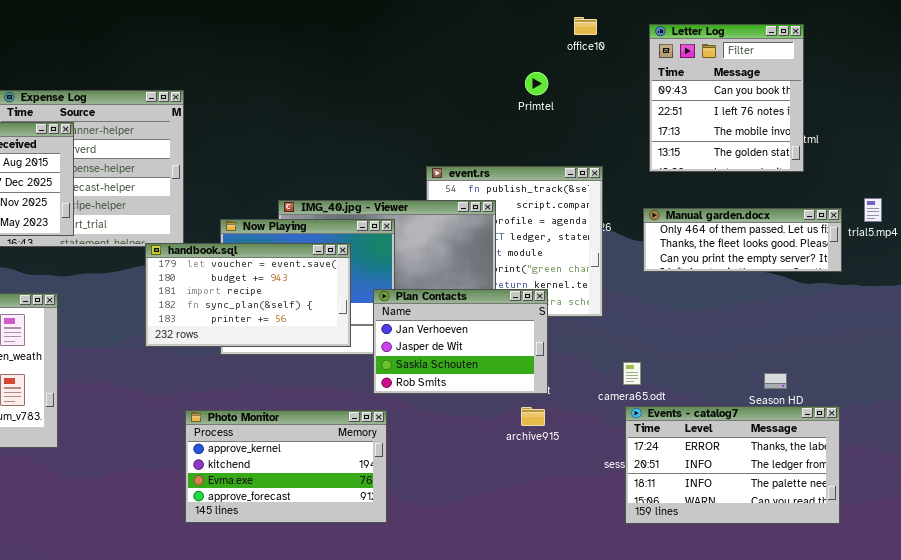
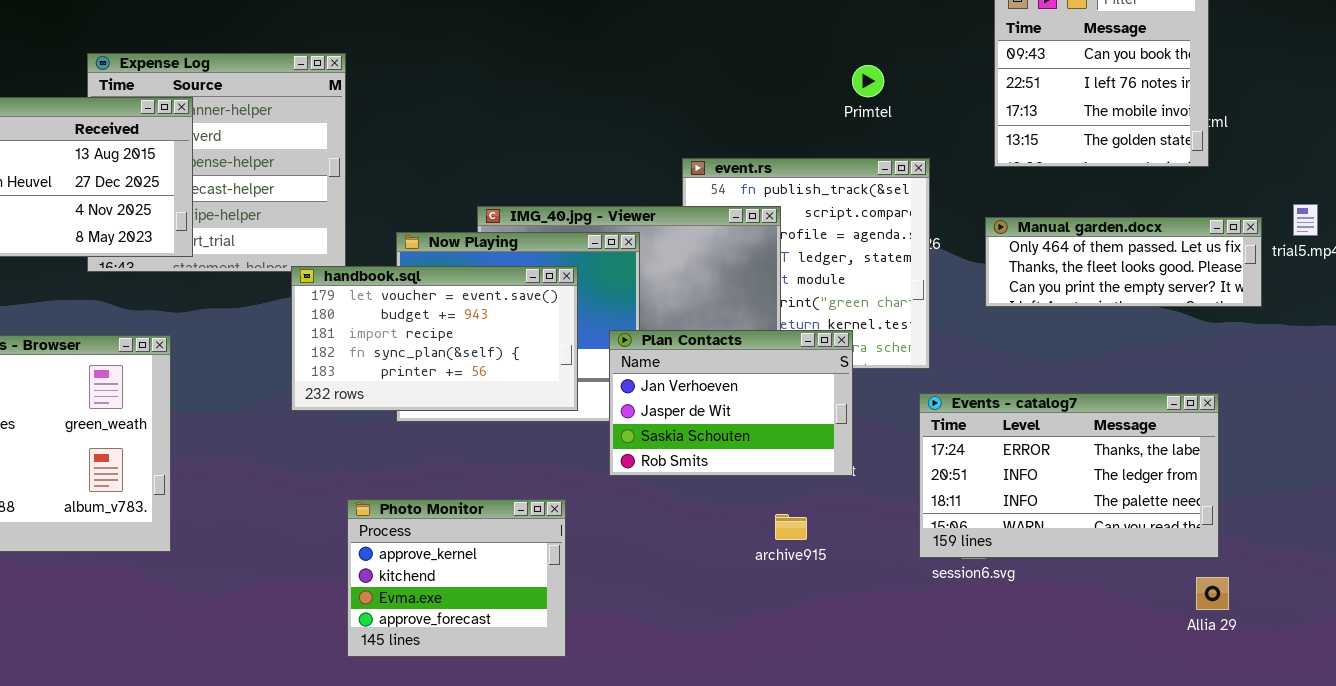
Primtel: [525,72,548,95] -> [852,65,884,97], moved
Events - catalog7: [625,406,840,524] -> [919,393,1219,558], moved
archive915: [521,407,545,426] -> [775,514,807,540], moved
Photo Monitor: [185,410,387,523] -> [347,499,566,657], resized

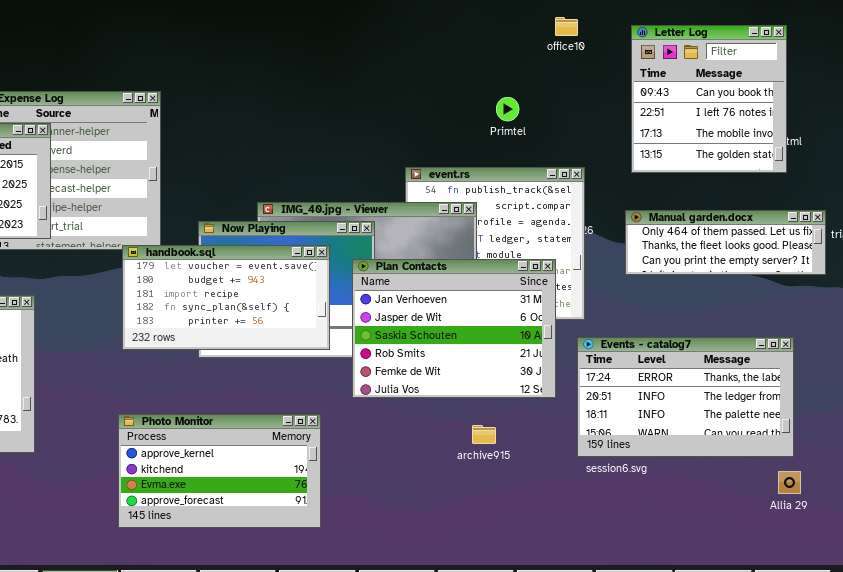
Primtel: [852,65,884,97] -> [496,97,519,121], moved
Plan Contacts: [609,330,853,476] -> [352,259,556,398], resized
Photo Monitor: [347,499,566,657] -> [118,414,321,528], resized

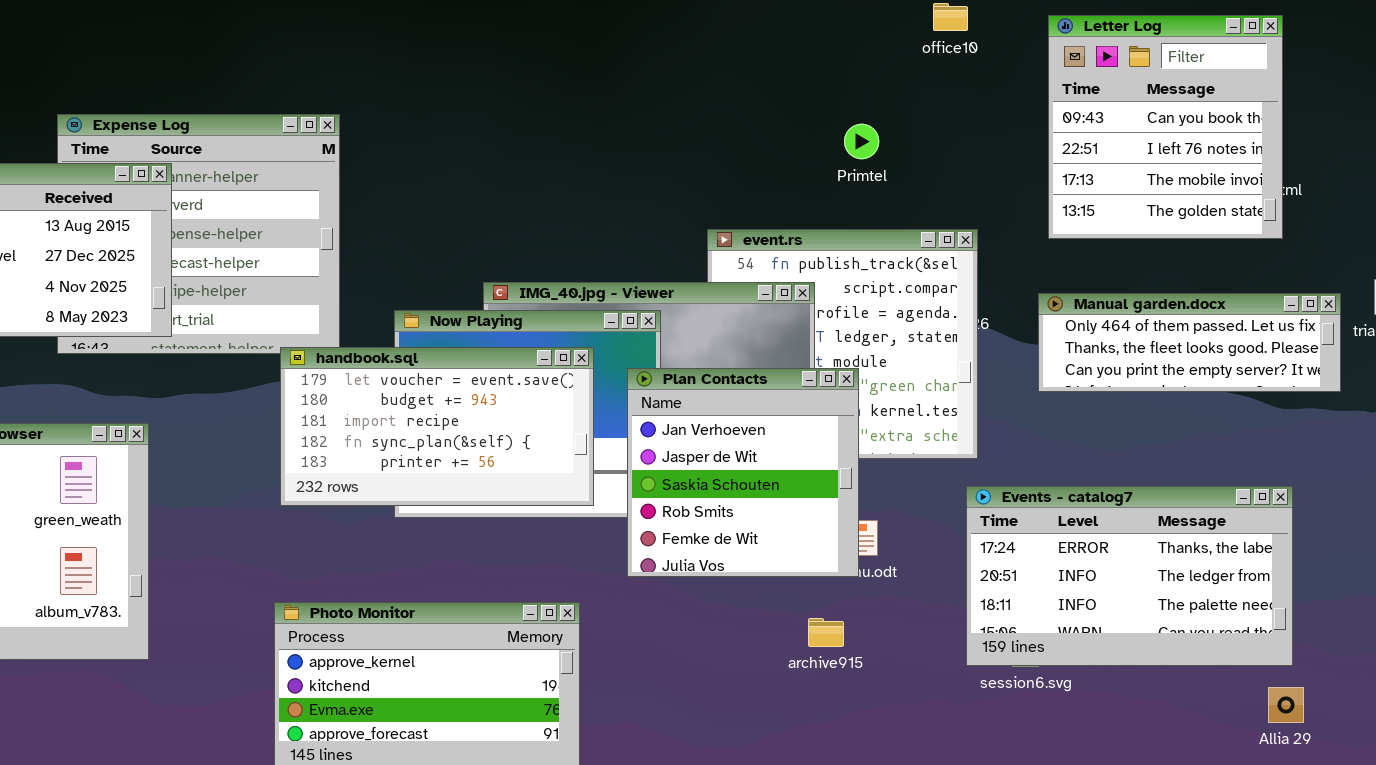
Plan Contacts: [352,259,556,398] -> [627,368,859,577], resized

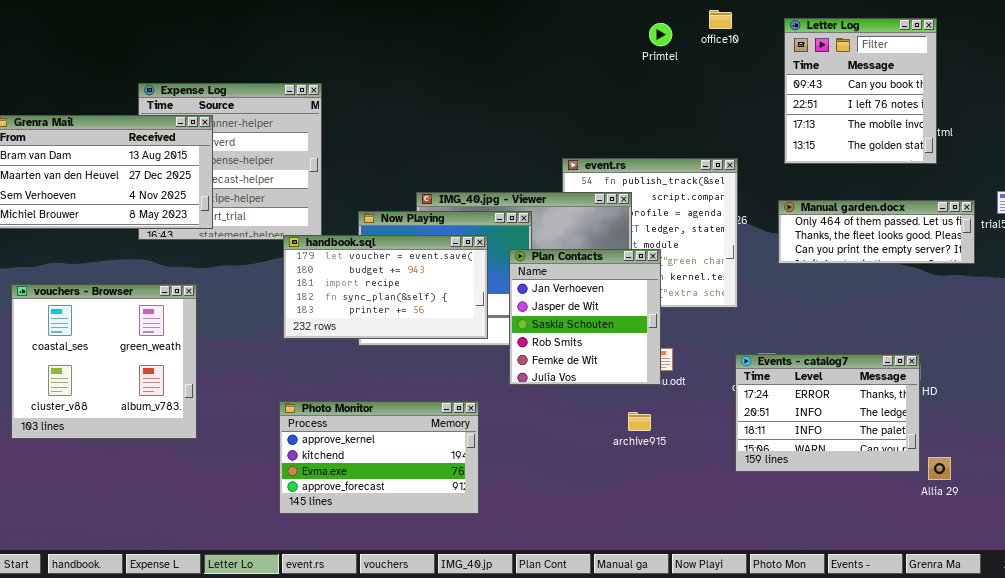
Primtel: [844,124,879,159] -> [649,23,672,46], moved
Events - catalog7: [966,486,1293,666] -> [735,354,920,472], moved, resized

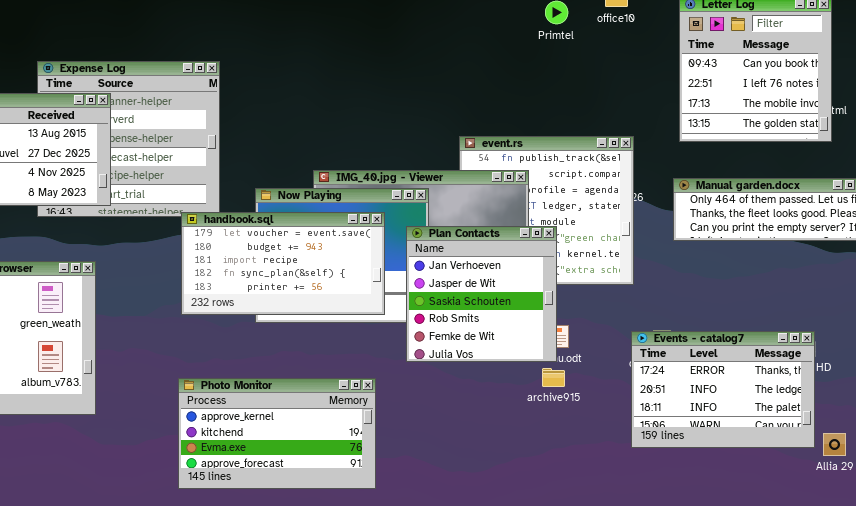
archive915: [628,412,651,431] -> [542,368,565,387], moved

